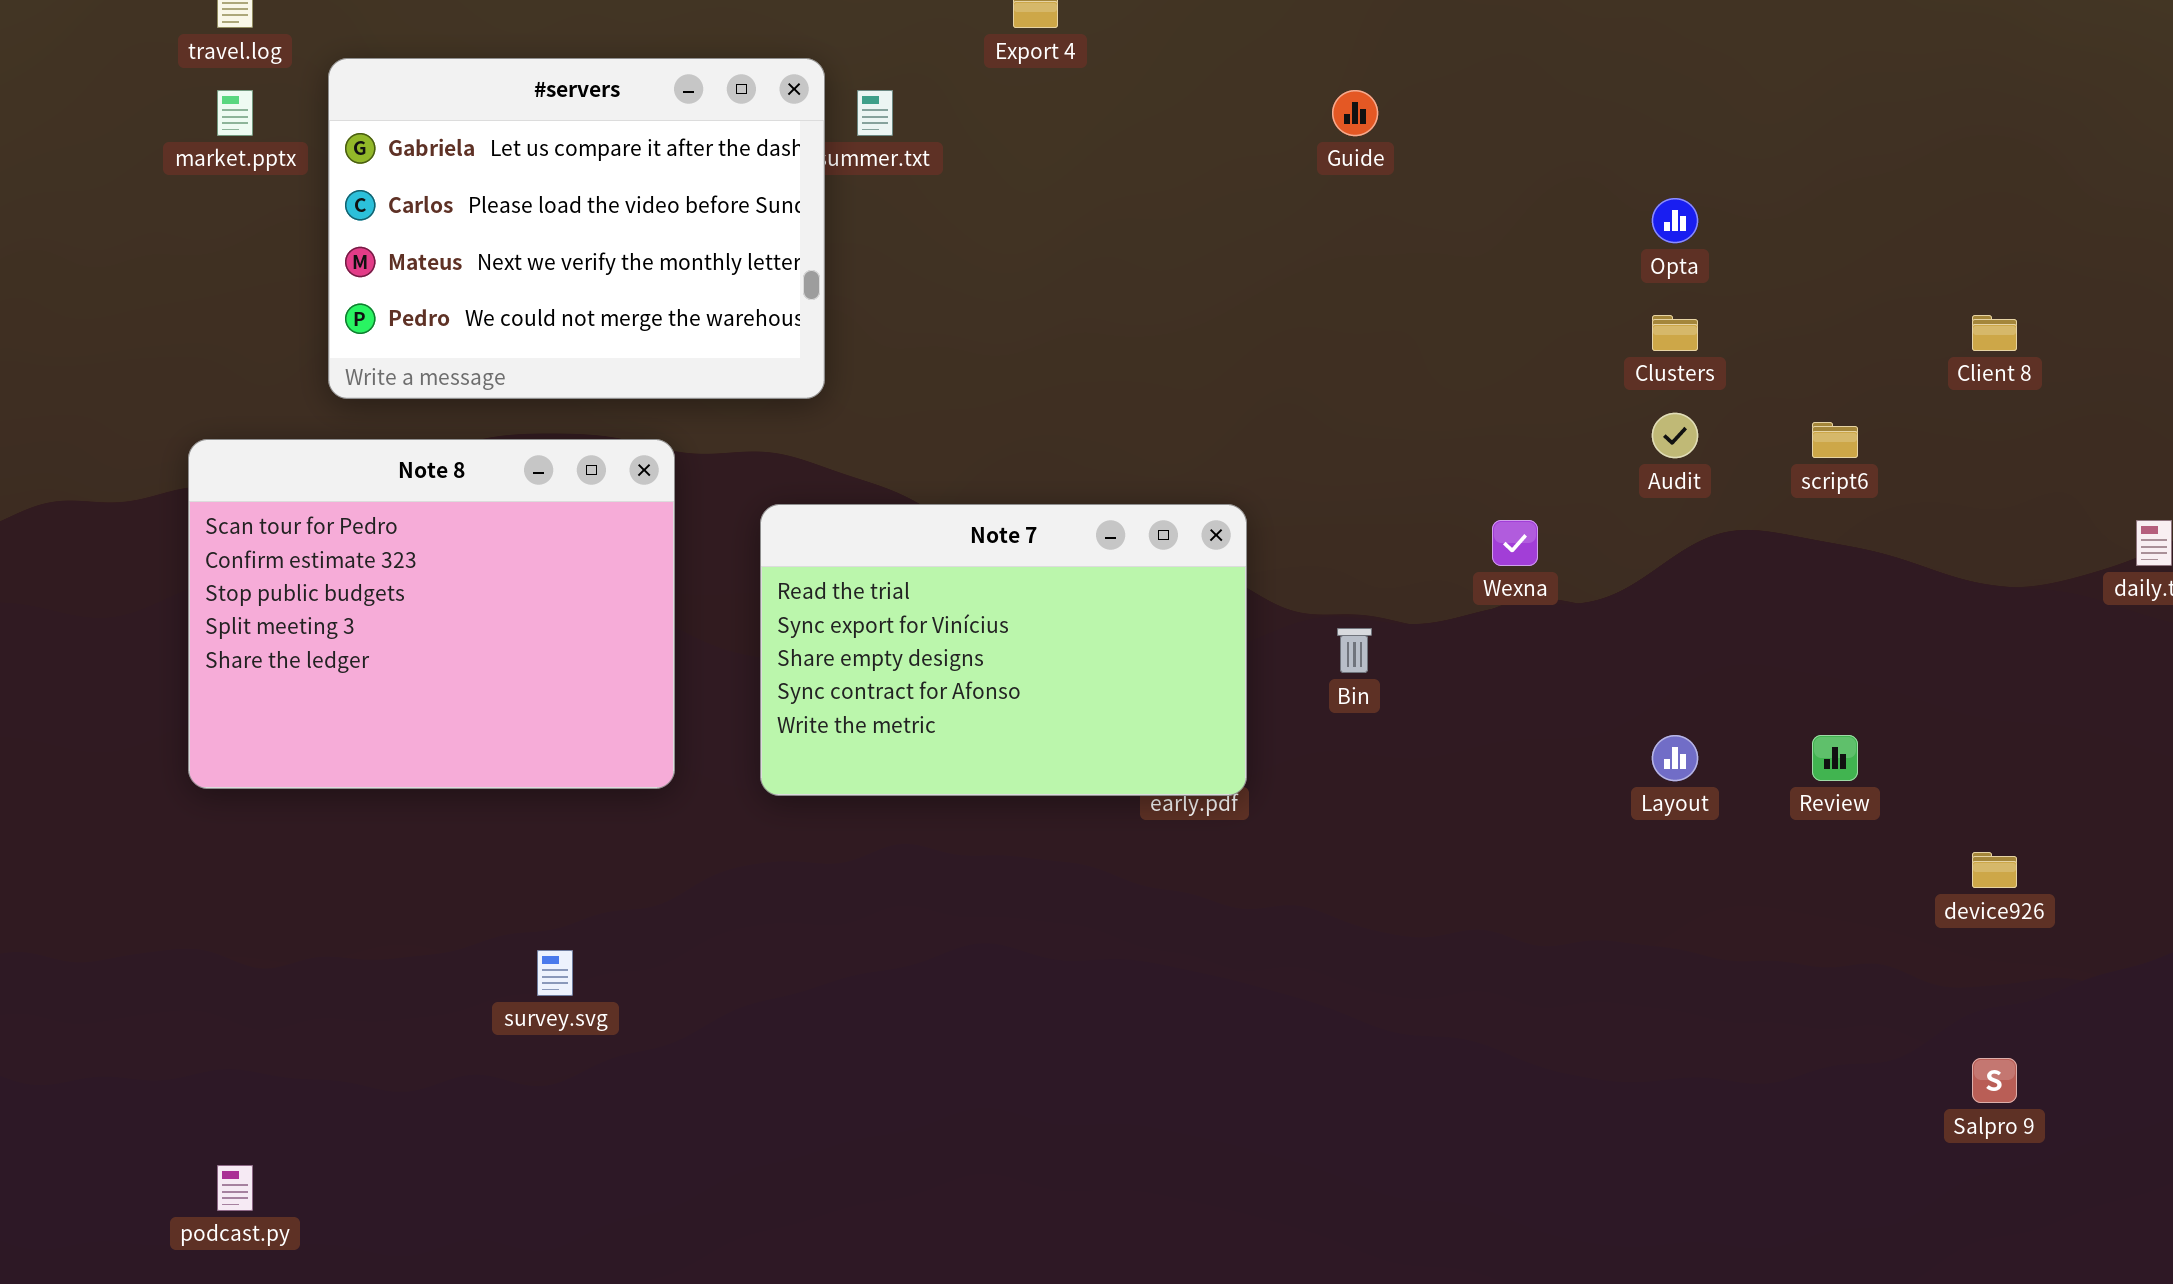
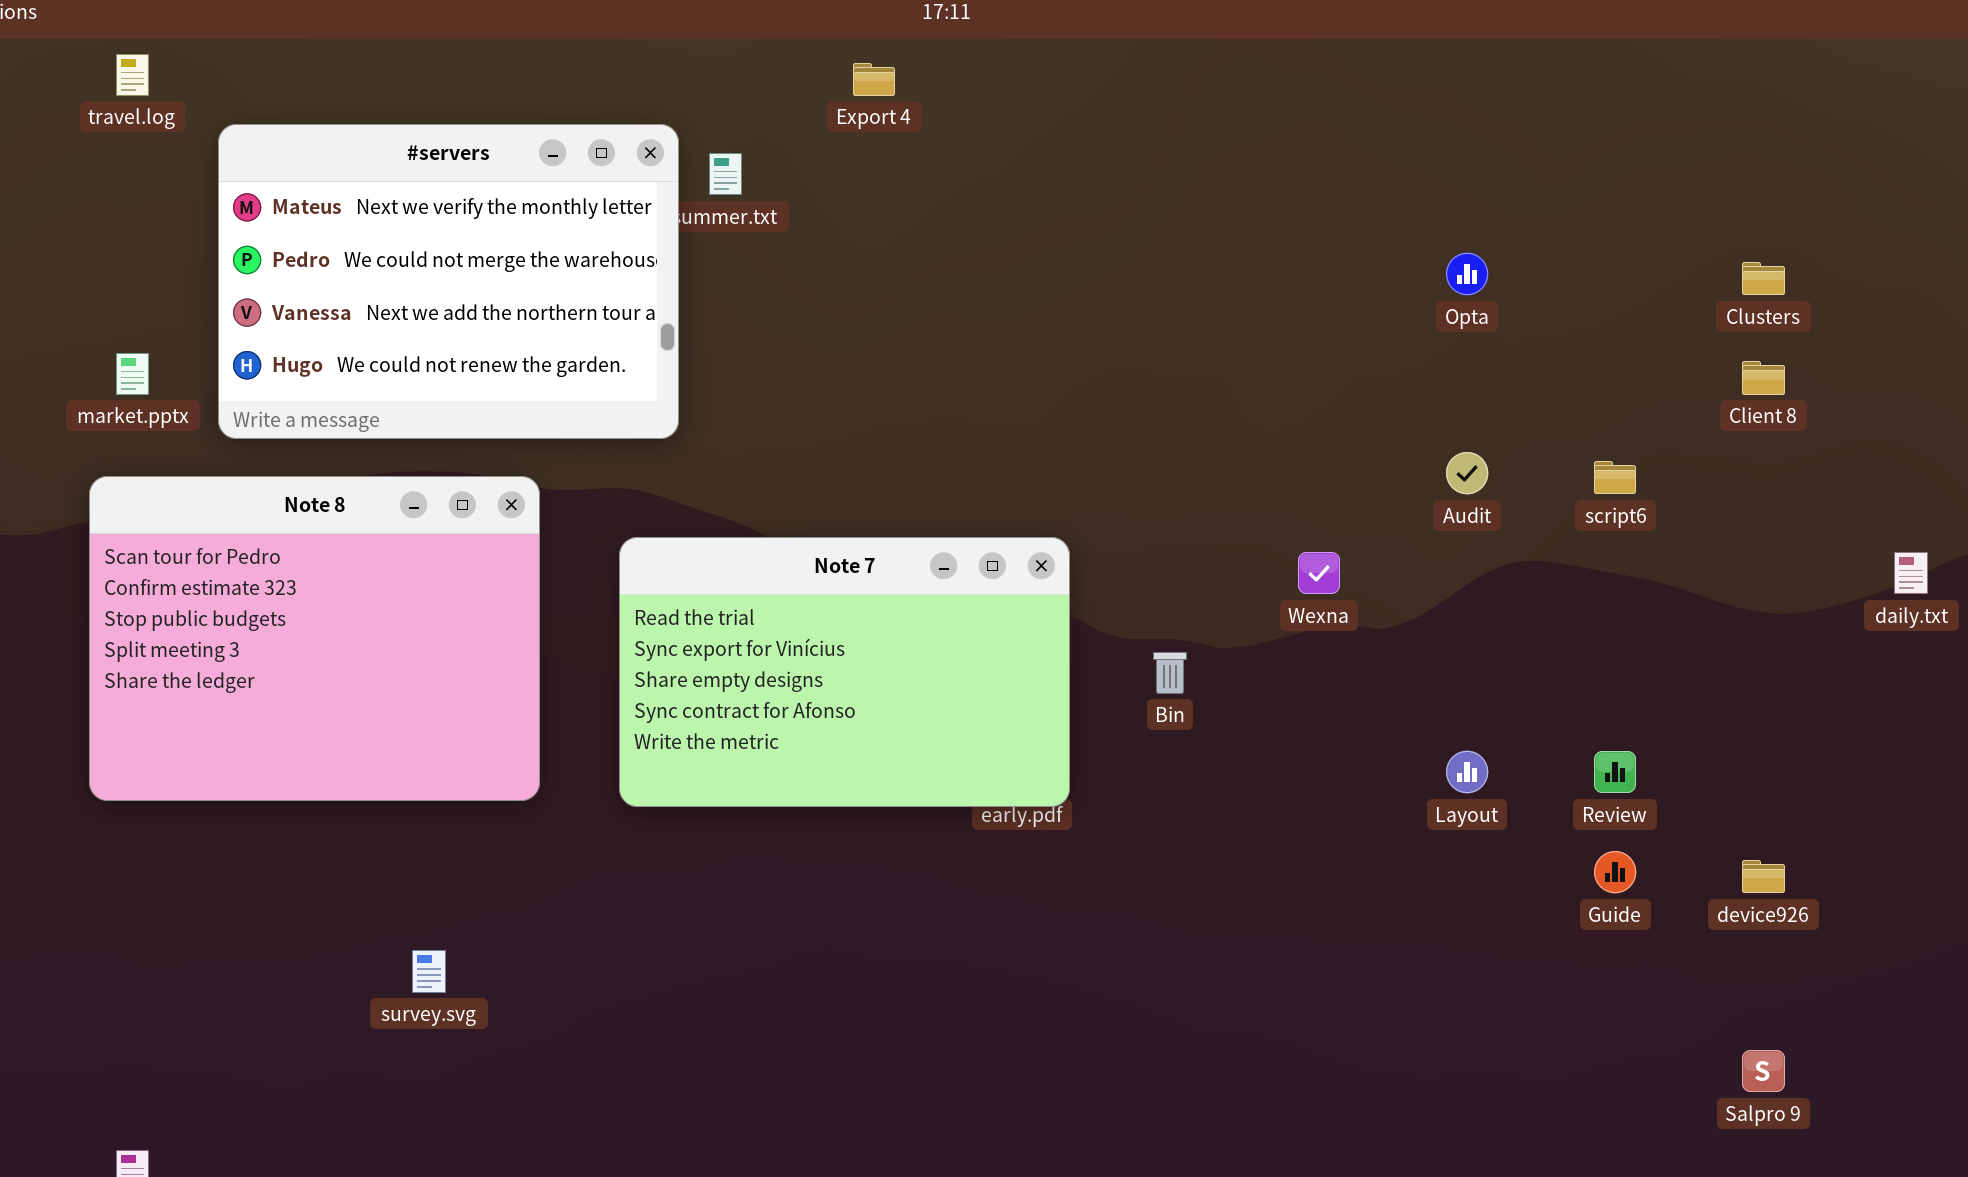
#servers: [328,58,825,399] -> [218,124,679,439], scrolled down 2 rows
market.pptx: [217,90,253,136] -> [116,353,149,395], moved
Guide: [1332,90,1378,136] -> [1594,851,1636,893], moved
Clusters: [1652,315,1698,351] -> [1742,262,1785,295], moved

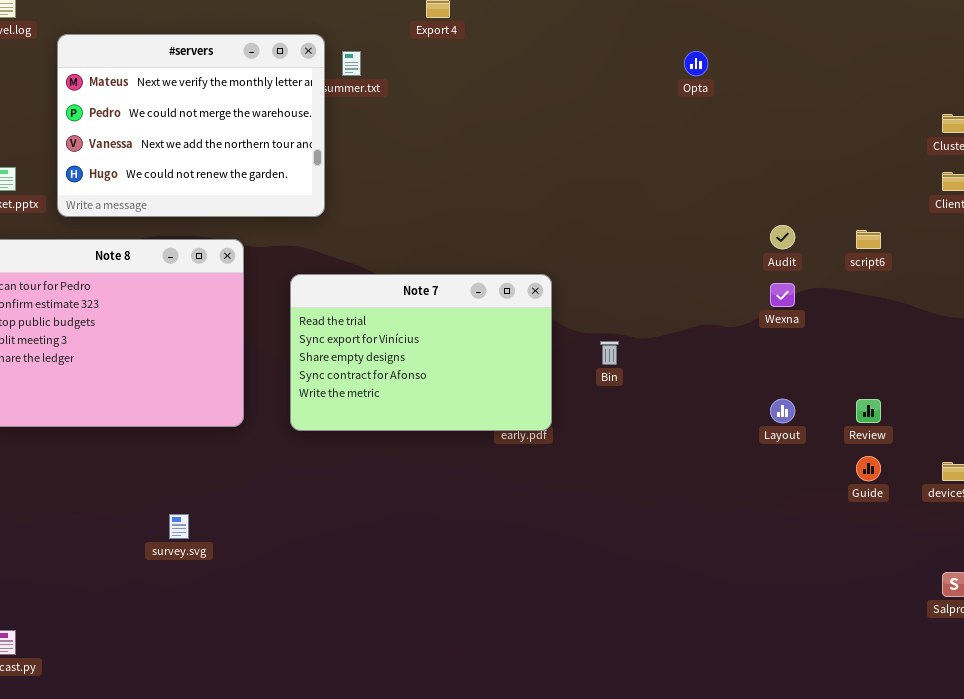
Opta: [1446,253,1488,295] -> [684,51,708,76], moved
Wexna: [1298,552,1340,594] -> [770,283,795,307], moved

